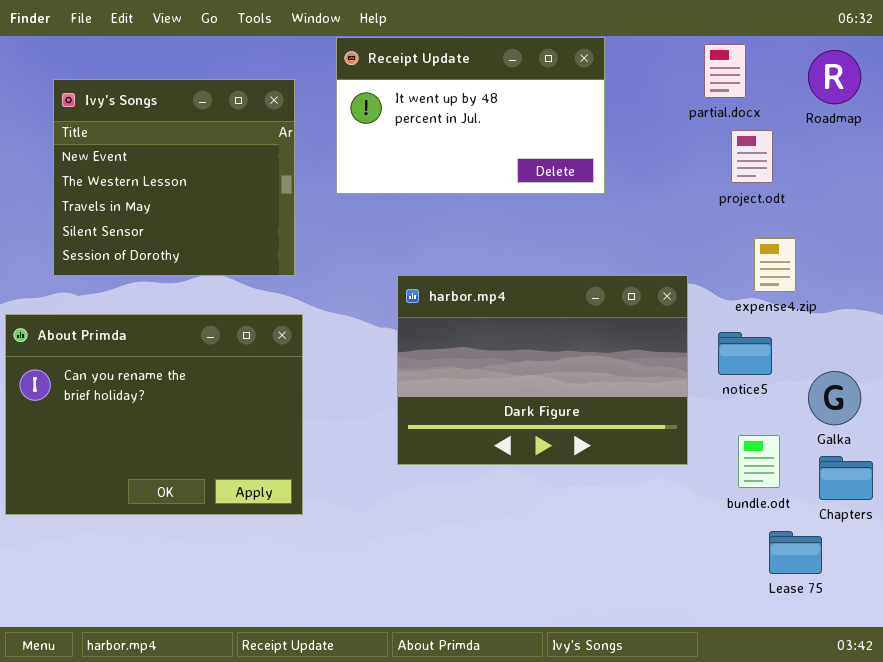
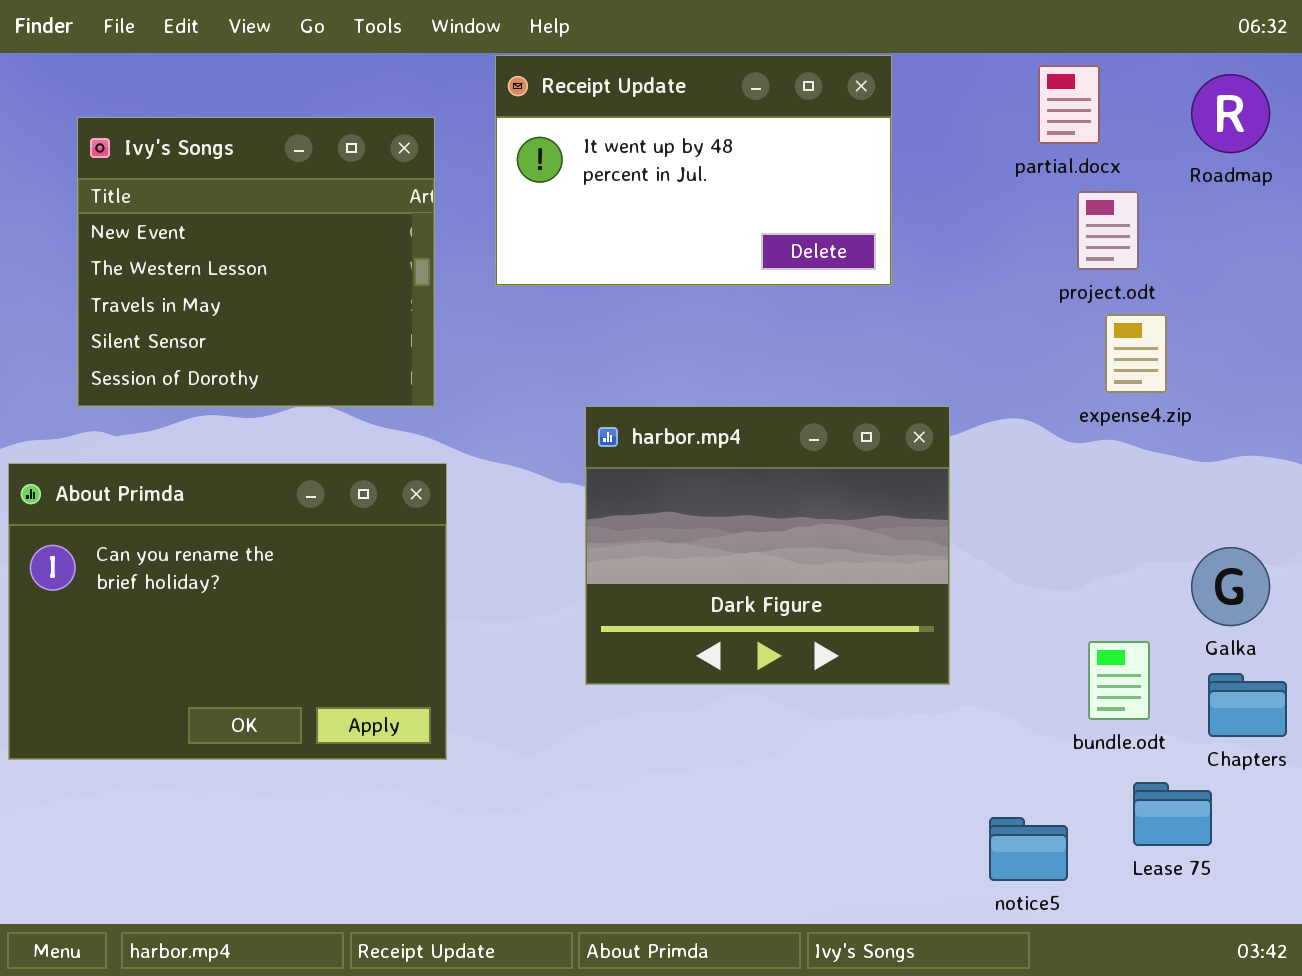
expense4.zip: [754,238,796,292] -> [1105,314,1167,393], moved
harbor.mp4: [397,275,688,465] -> [585,406,950,685], resized
notice5: [718,332,772,375] -> [989,817,1068,881], moved

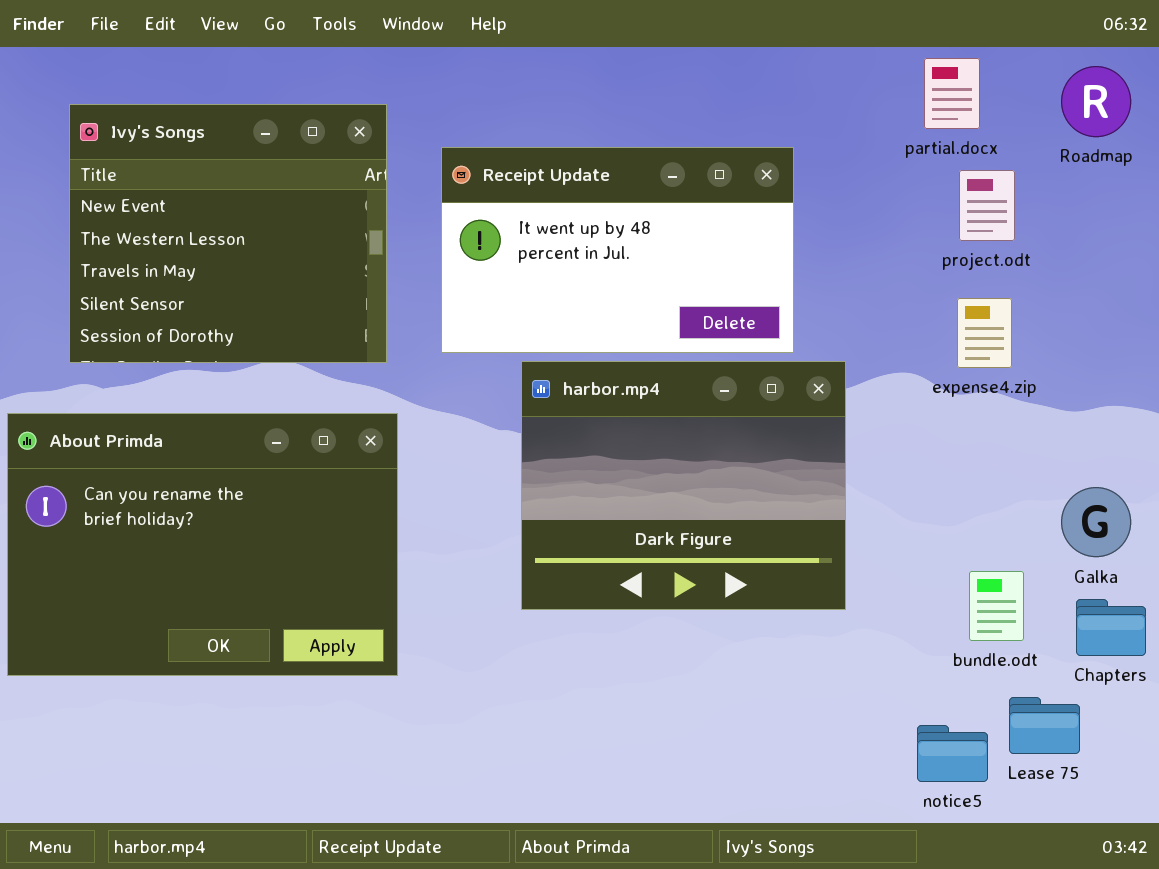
Receipt Update: [495,55,892,286] -> [441,147,794,353], moved
expense4.zip: [1105,314,1167,393] -> [957,298,1012,368], moved
notice5: [989,817,1068,881] -> [917,725,988,782], moved

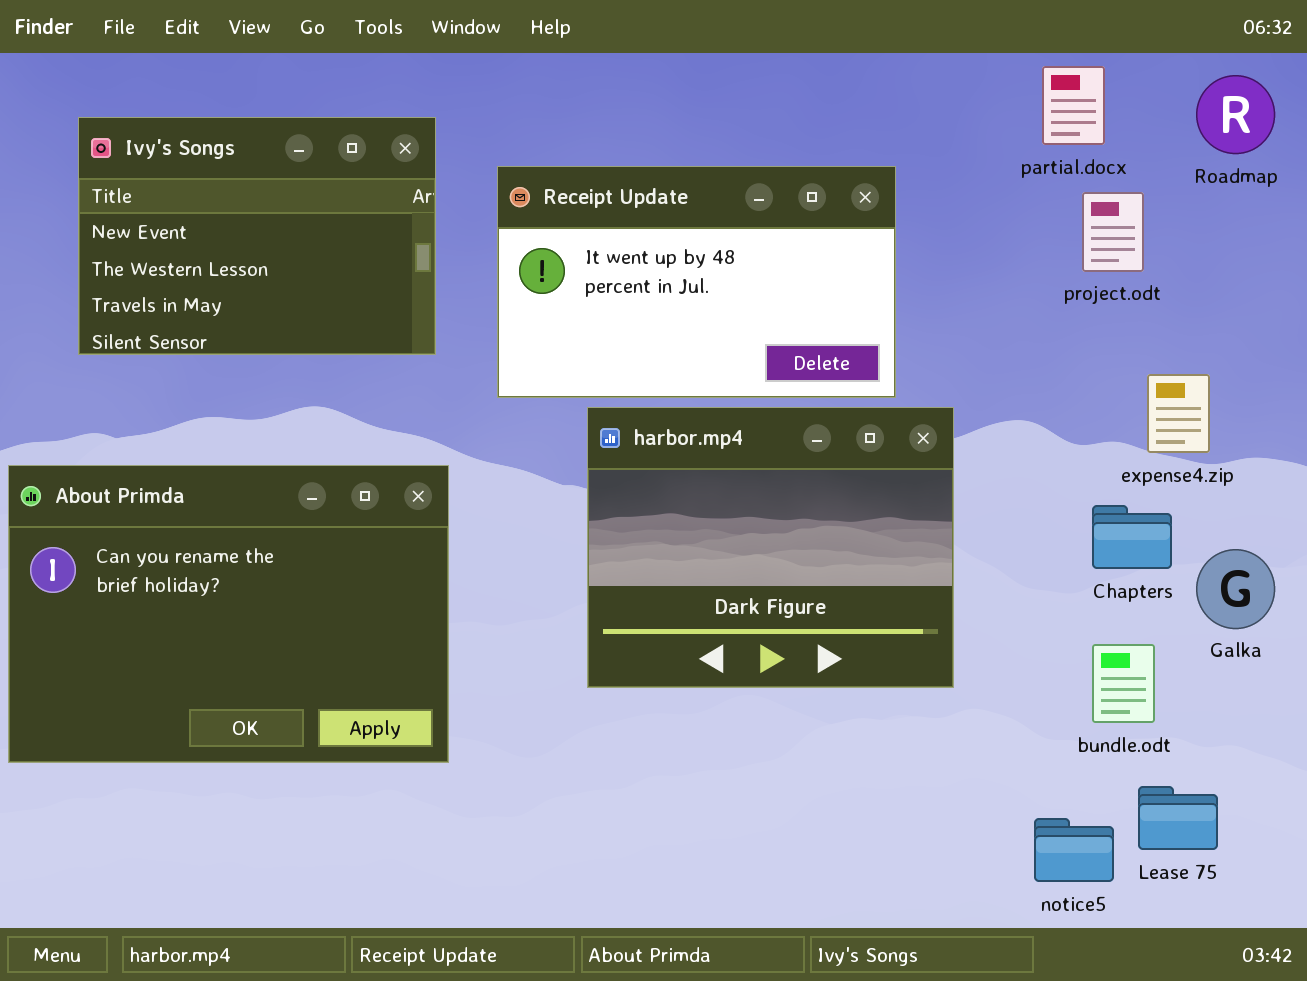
Ivy's Songs: [69,104,387,363] -> [78,117,436,355], resized
expense4.zip: [957,298,1012,368] -> [1147,374,1210,453], moved
Chapters: [1076,599,1146,656] -> [1092,505,1172,569], moved

